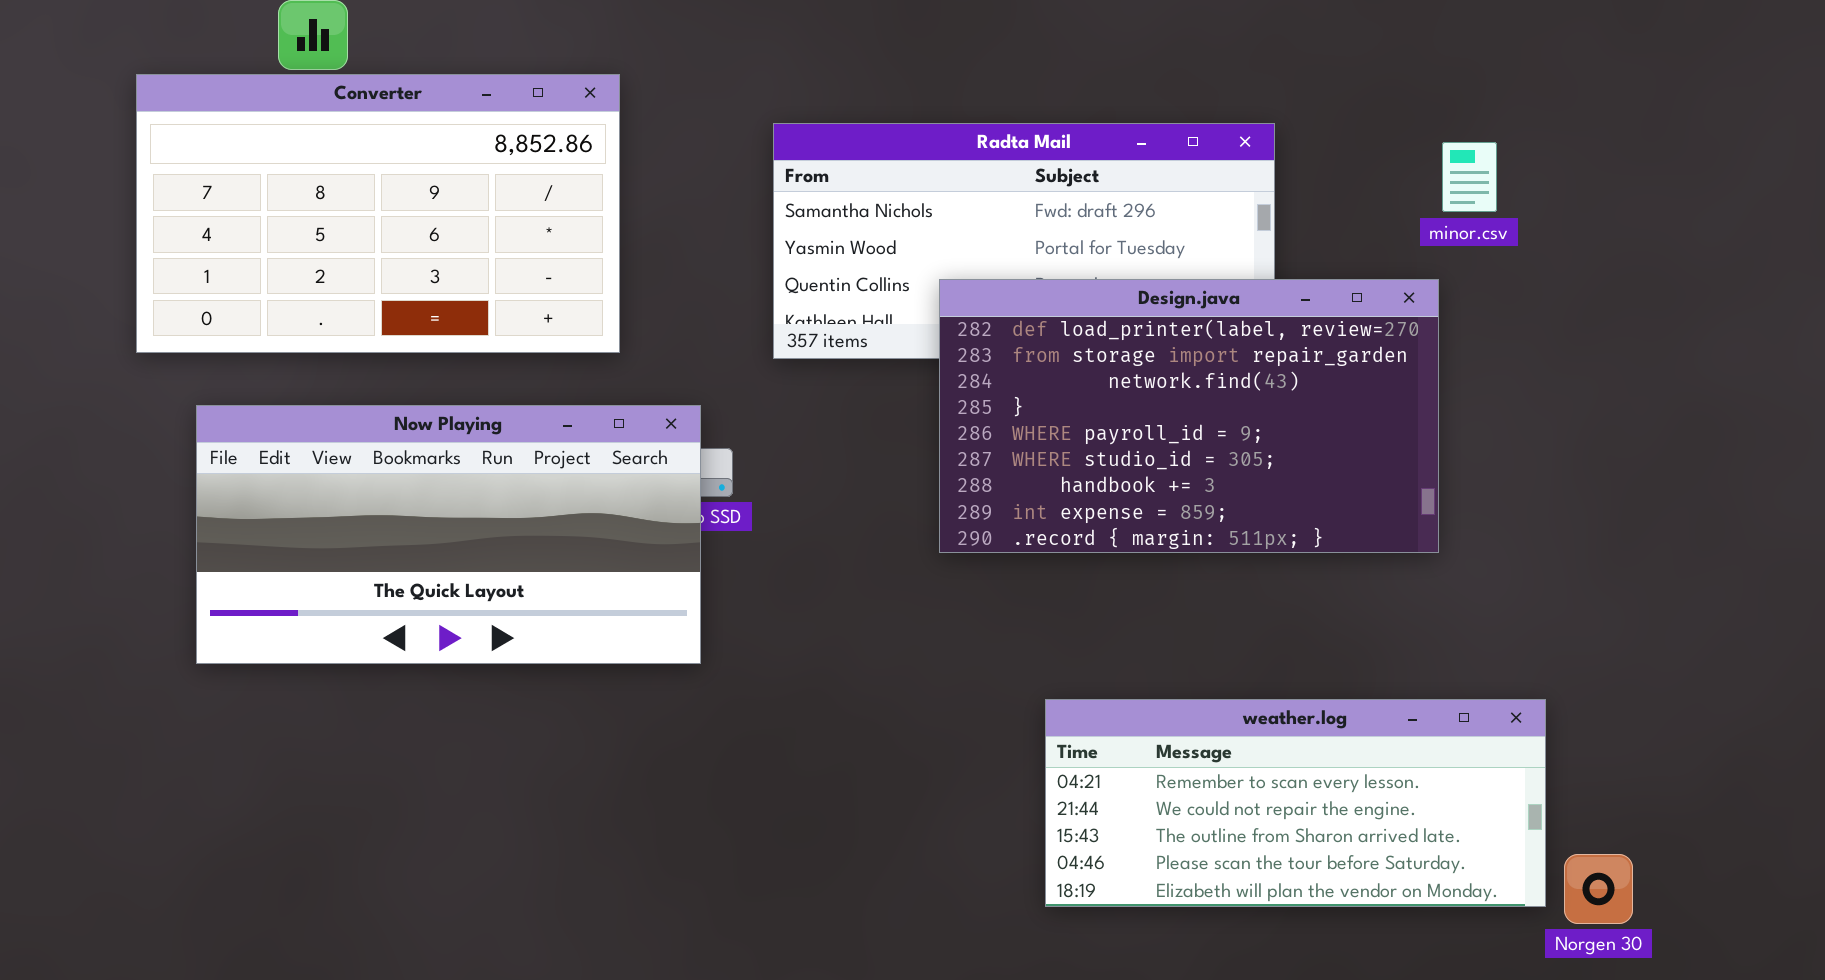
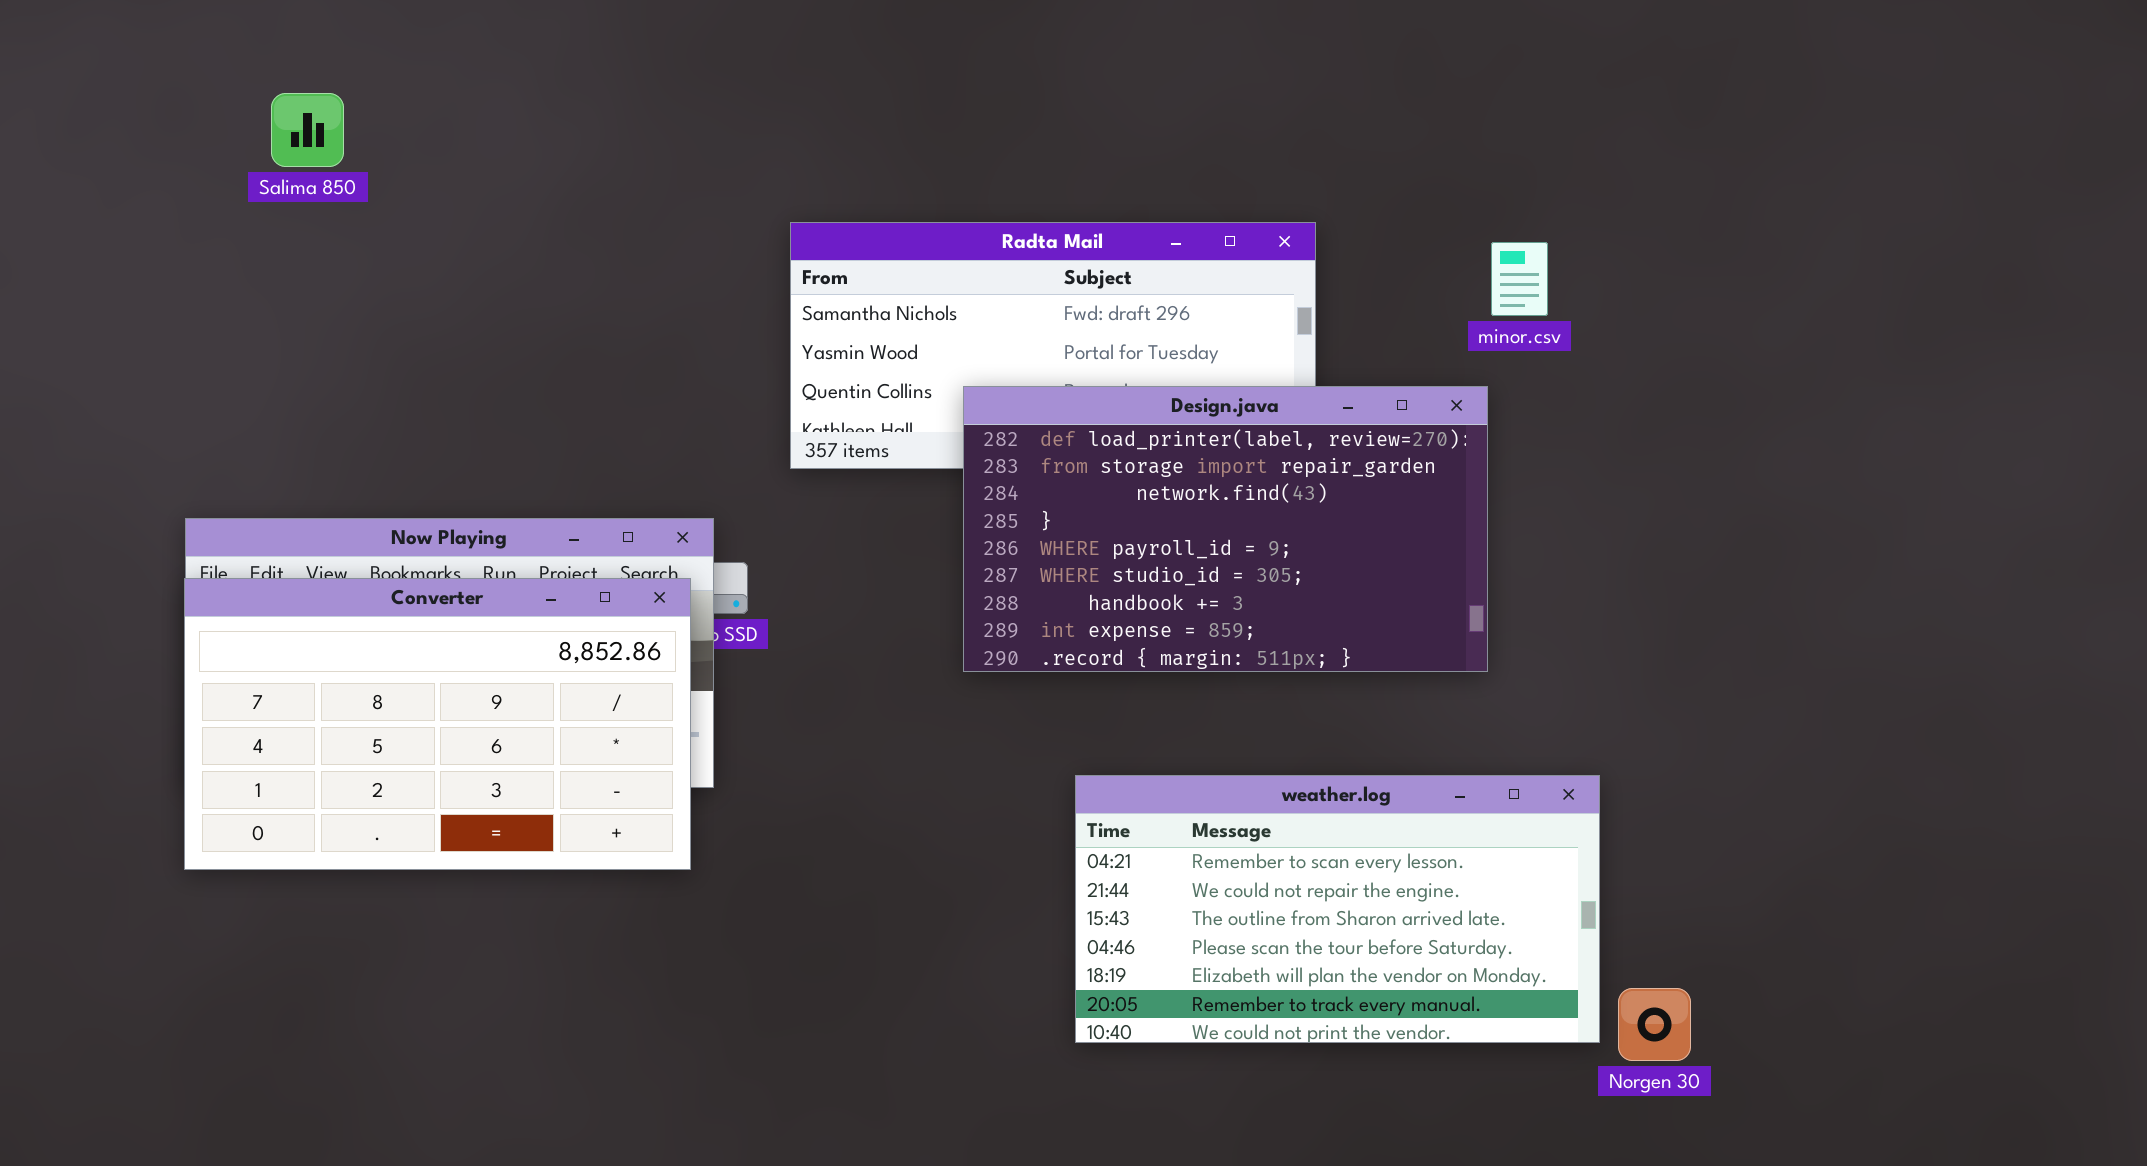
Converter: [136,74,620,353] -> [184,578,691,870], moved
weather.log: [1045,699,1546,907] -> [1075,775,1600,1043], resized

